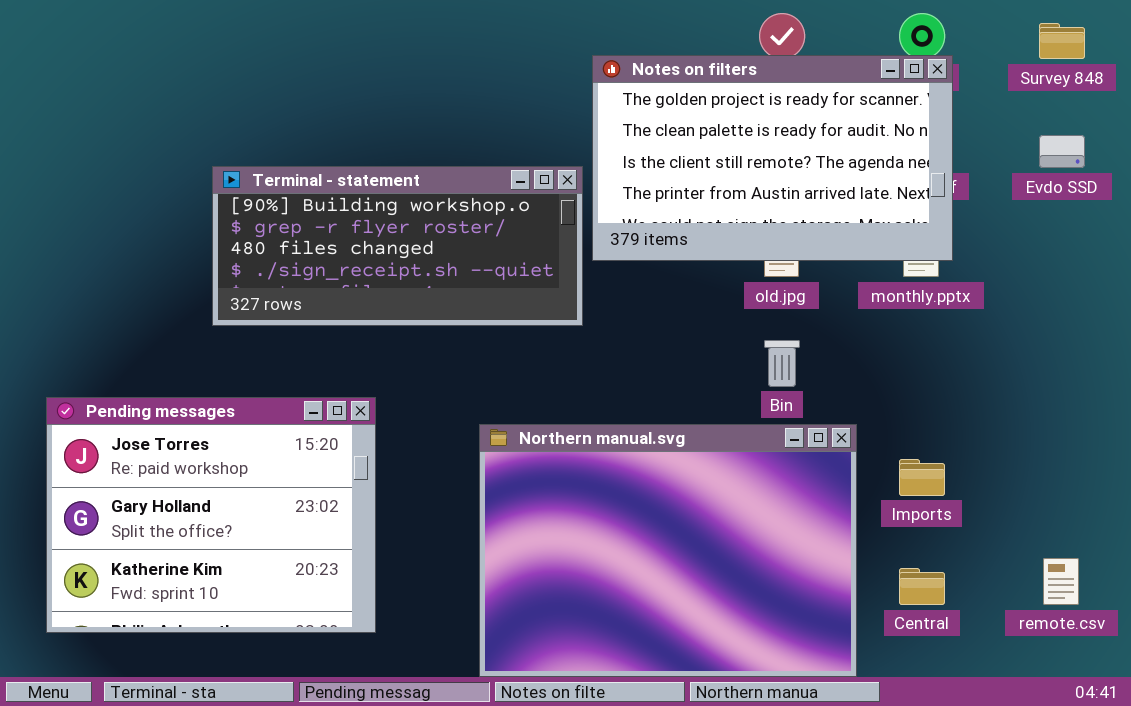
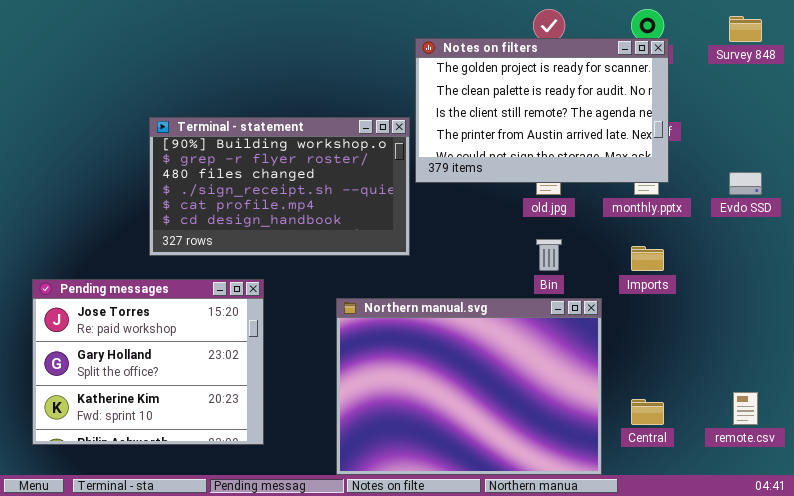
Evdo SSD: [1039,135,1085,168] -> [729,172,762,195], moved
Terminal - statement: [212,166,583,326] -> [149,117,410,256], resized
Imports: [899,459,945,496] -> [631,246,664,271], moved

